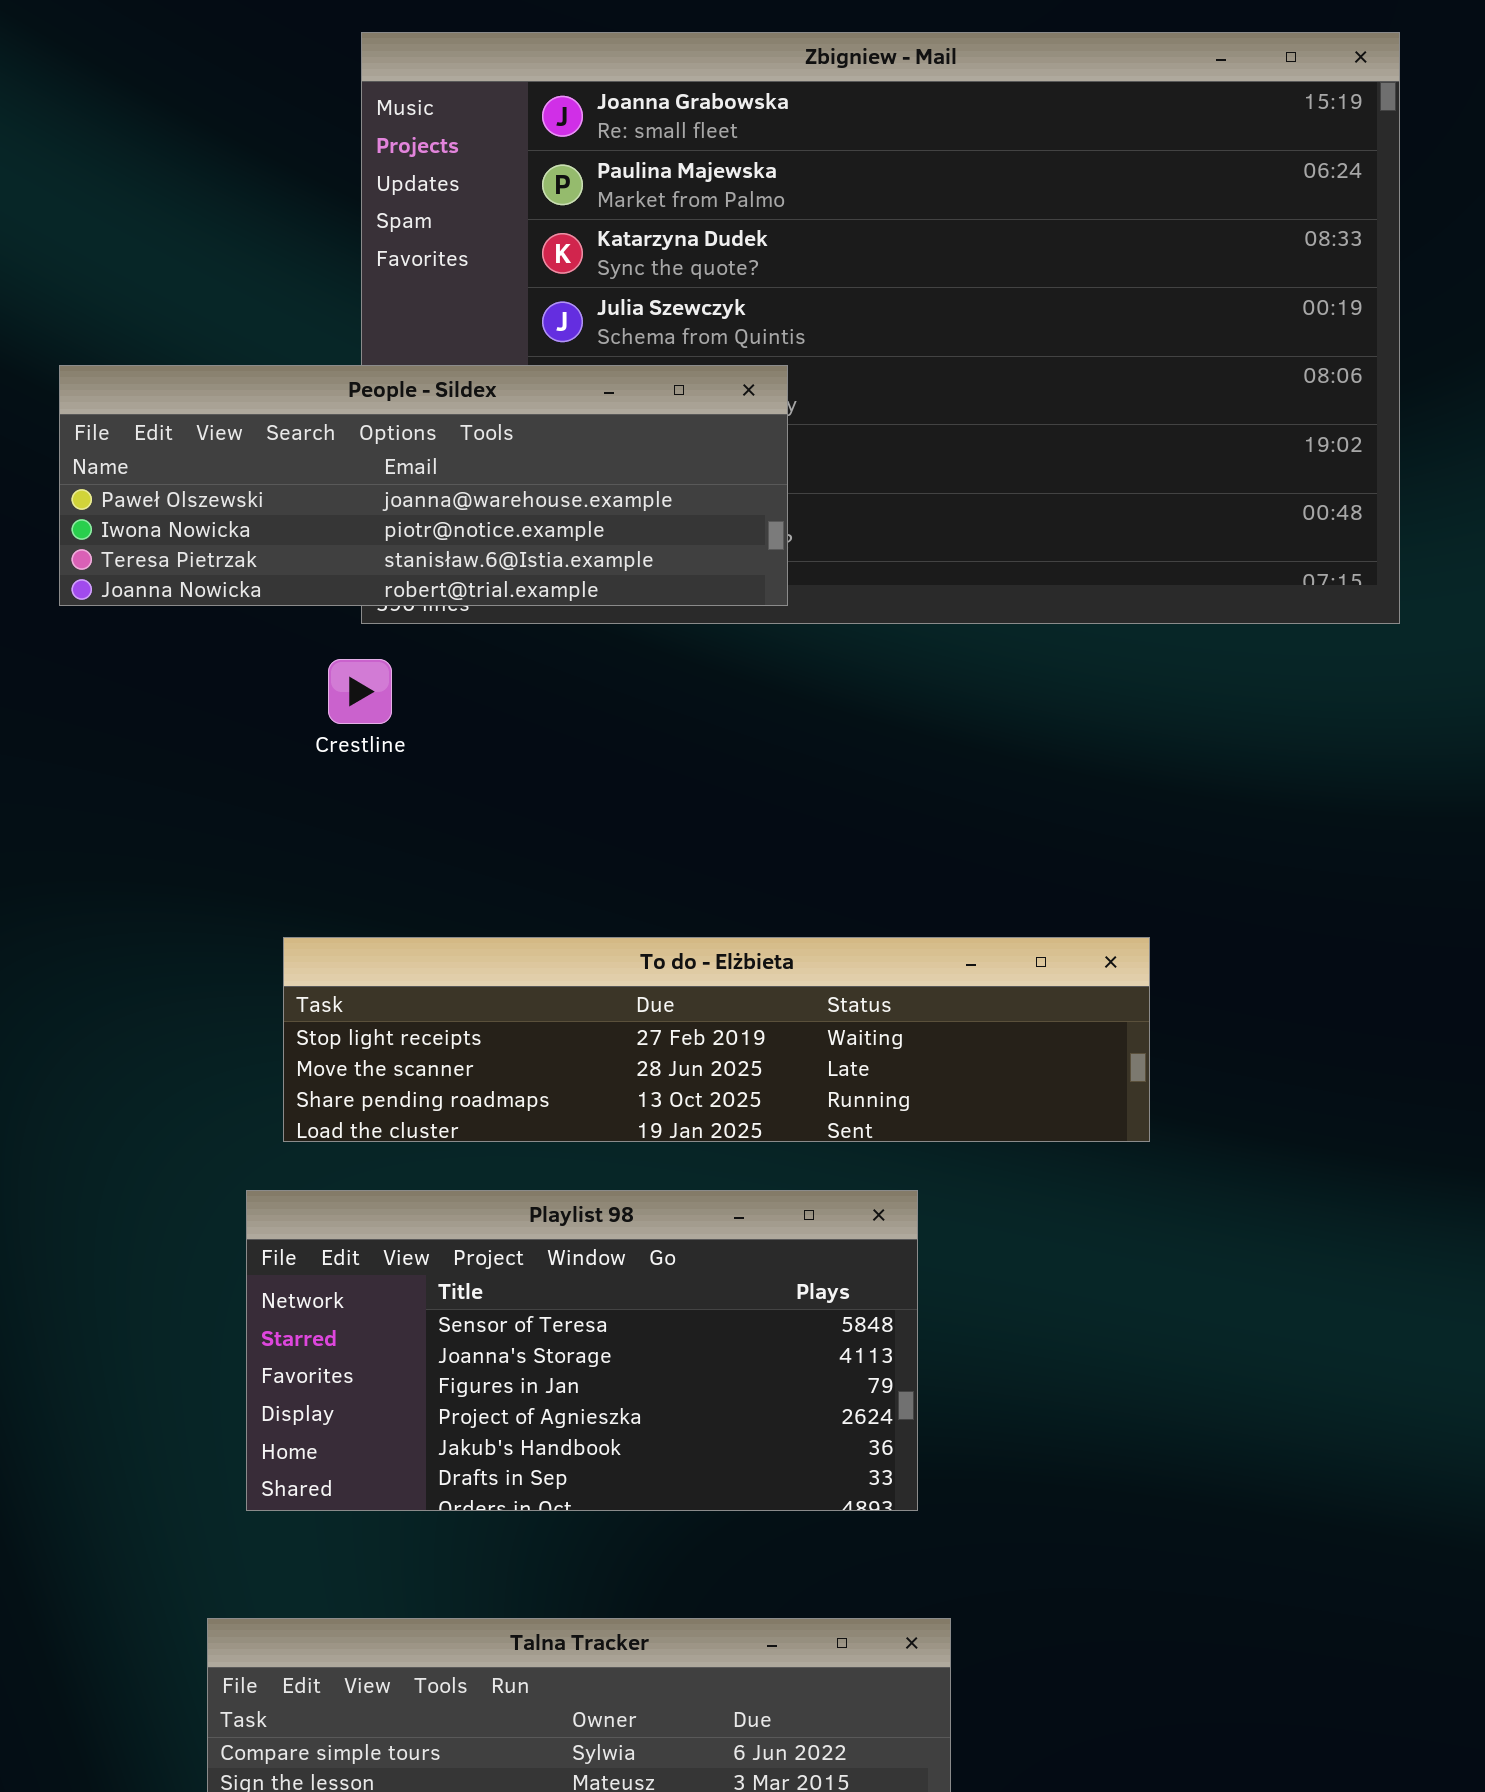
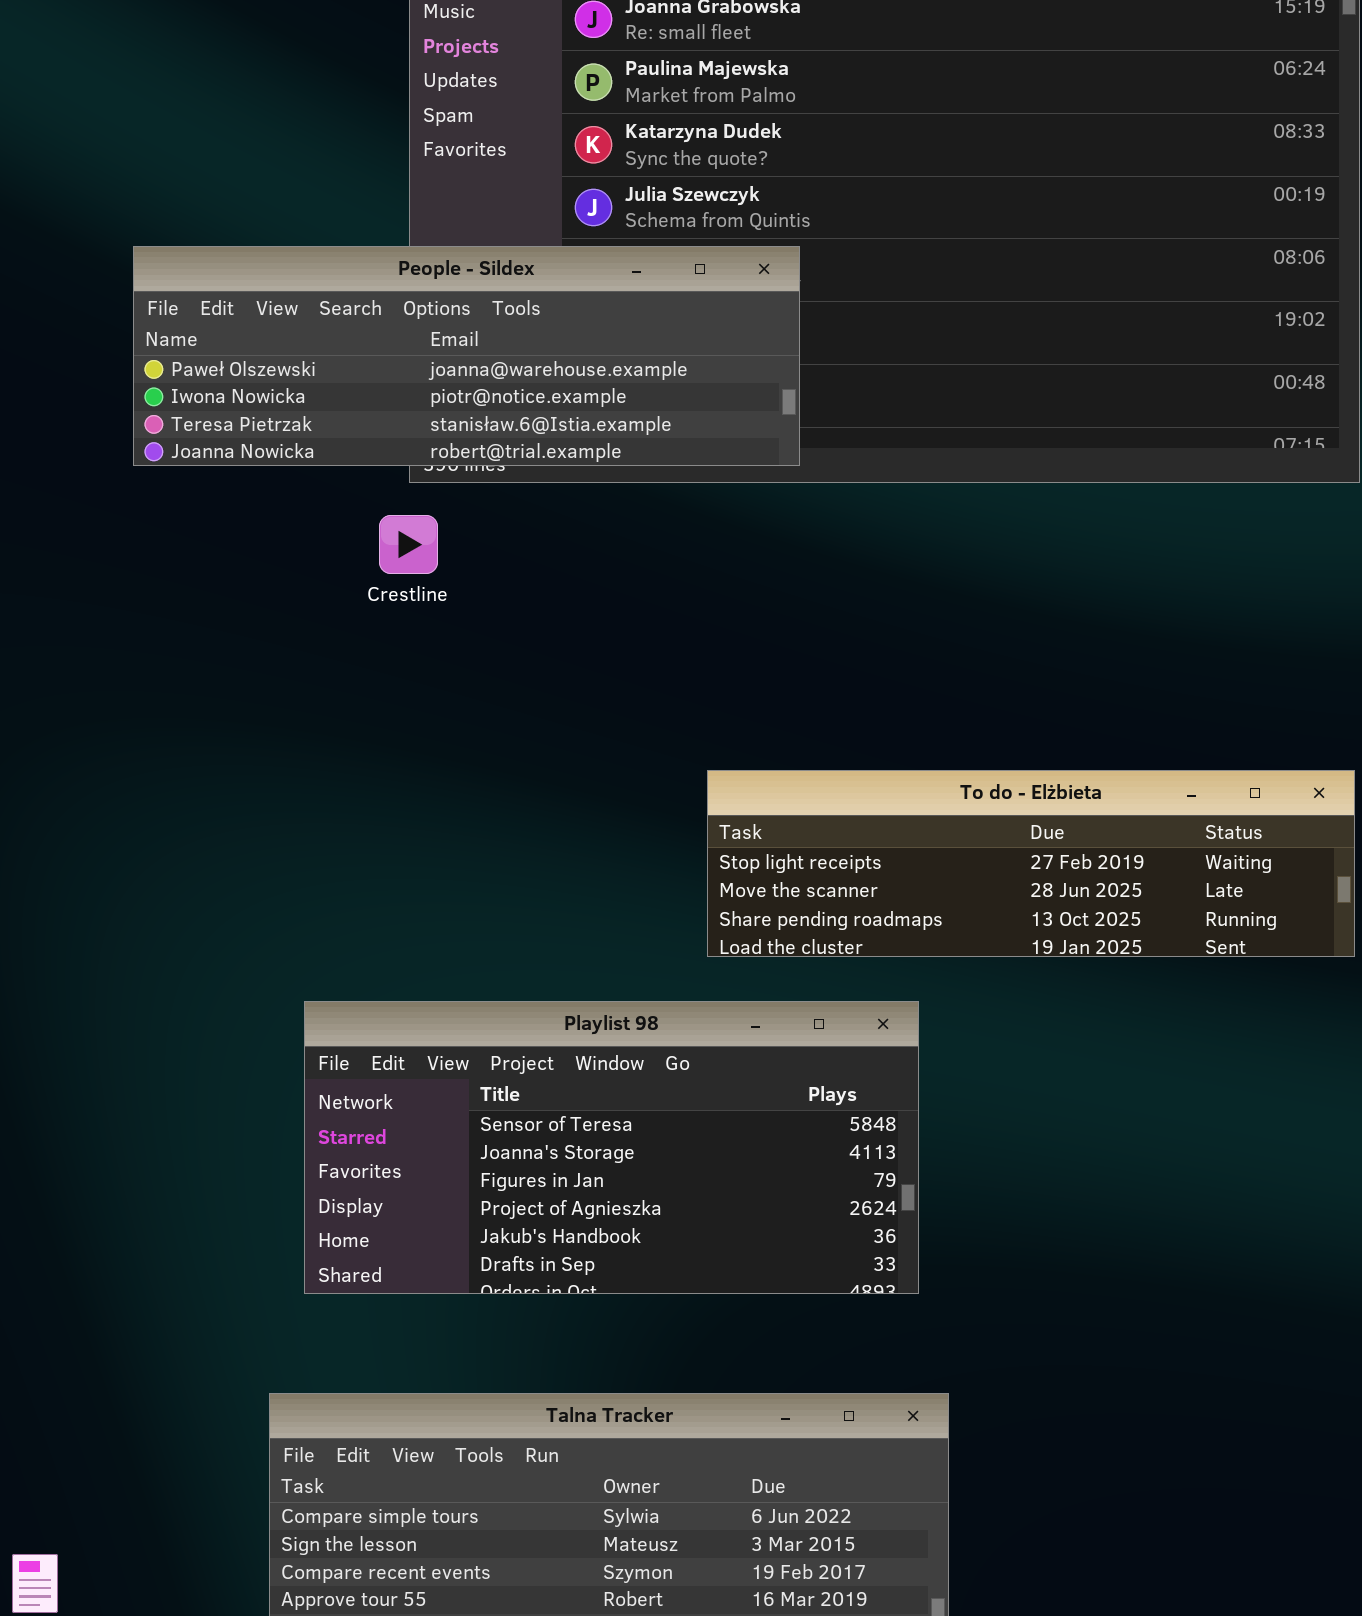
To do - Elżbieta: [283,937,1150,1142] -> [707,770,1355,957], moved, resized

